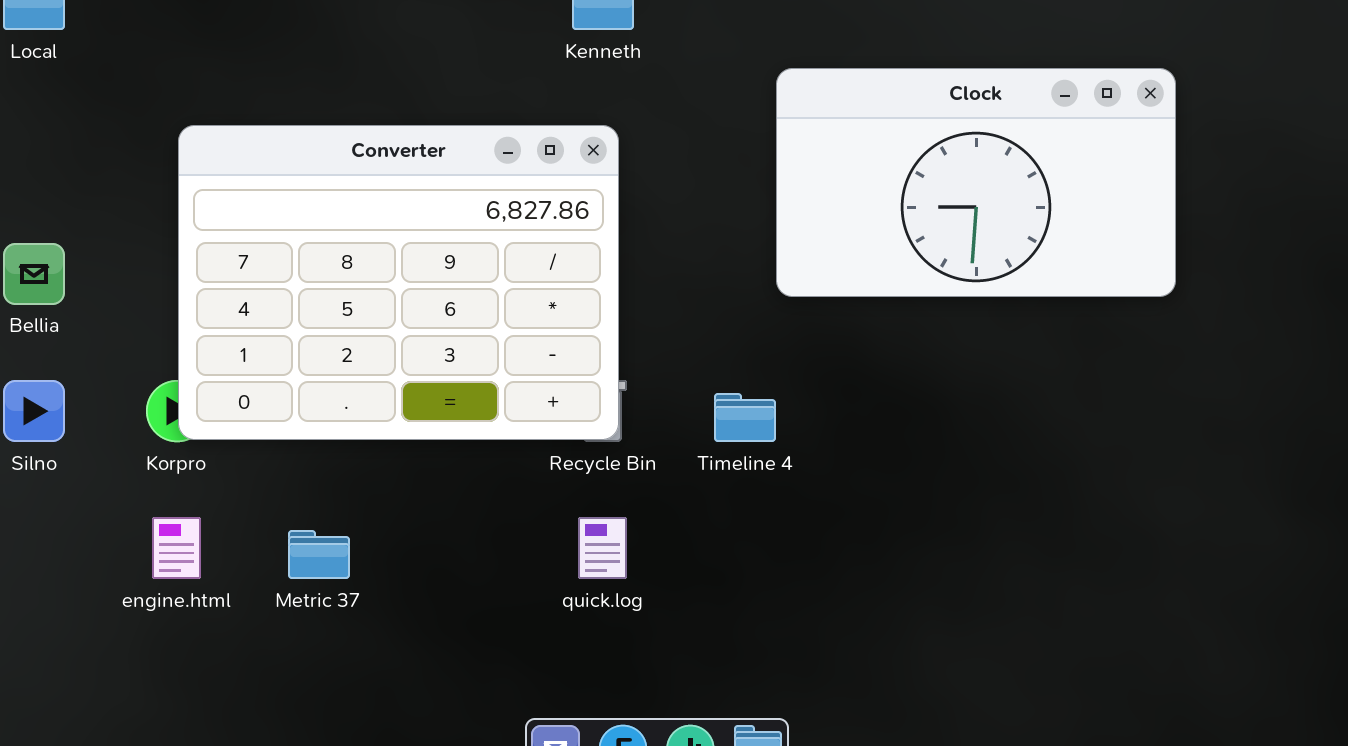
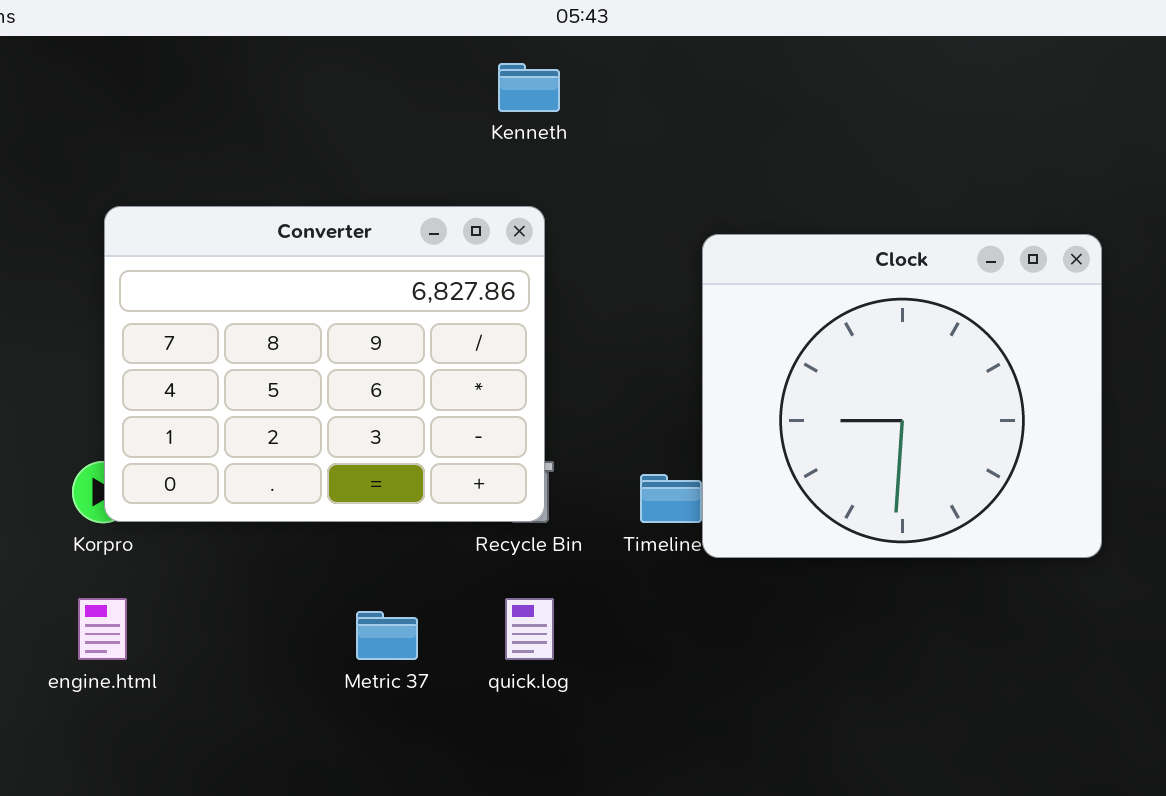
Clock: [776,68,1176,297] -> [702,234,1102,558], moved, resized
Metric 37: [288,530,350,579] -> [356,611,418,660], moved

